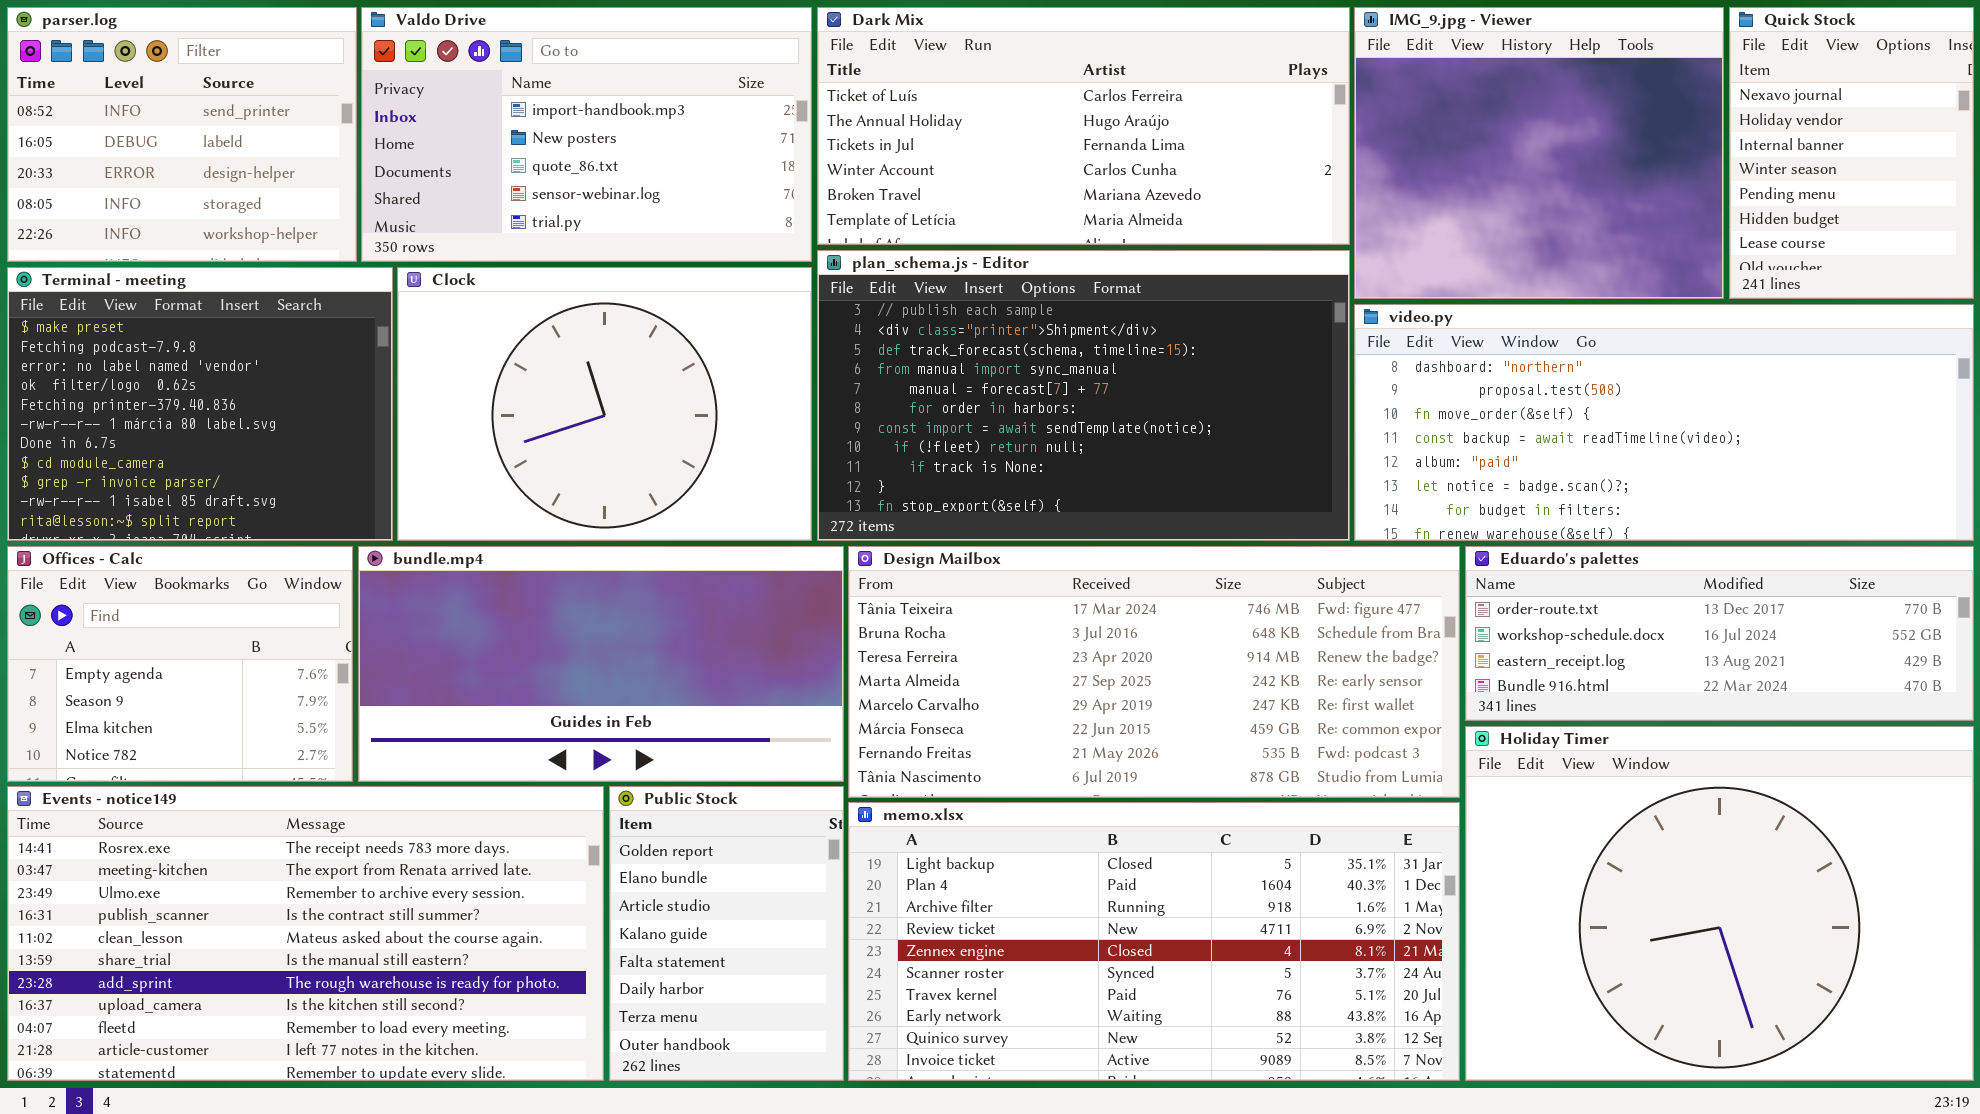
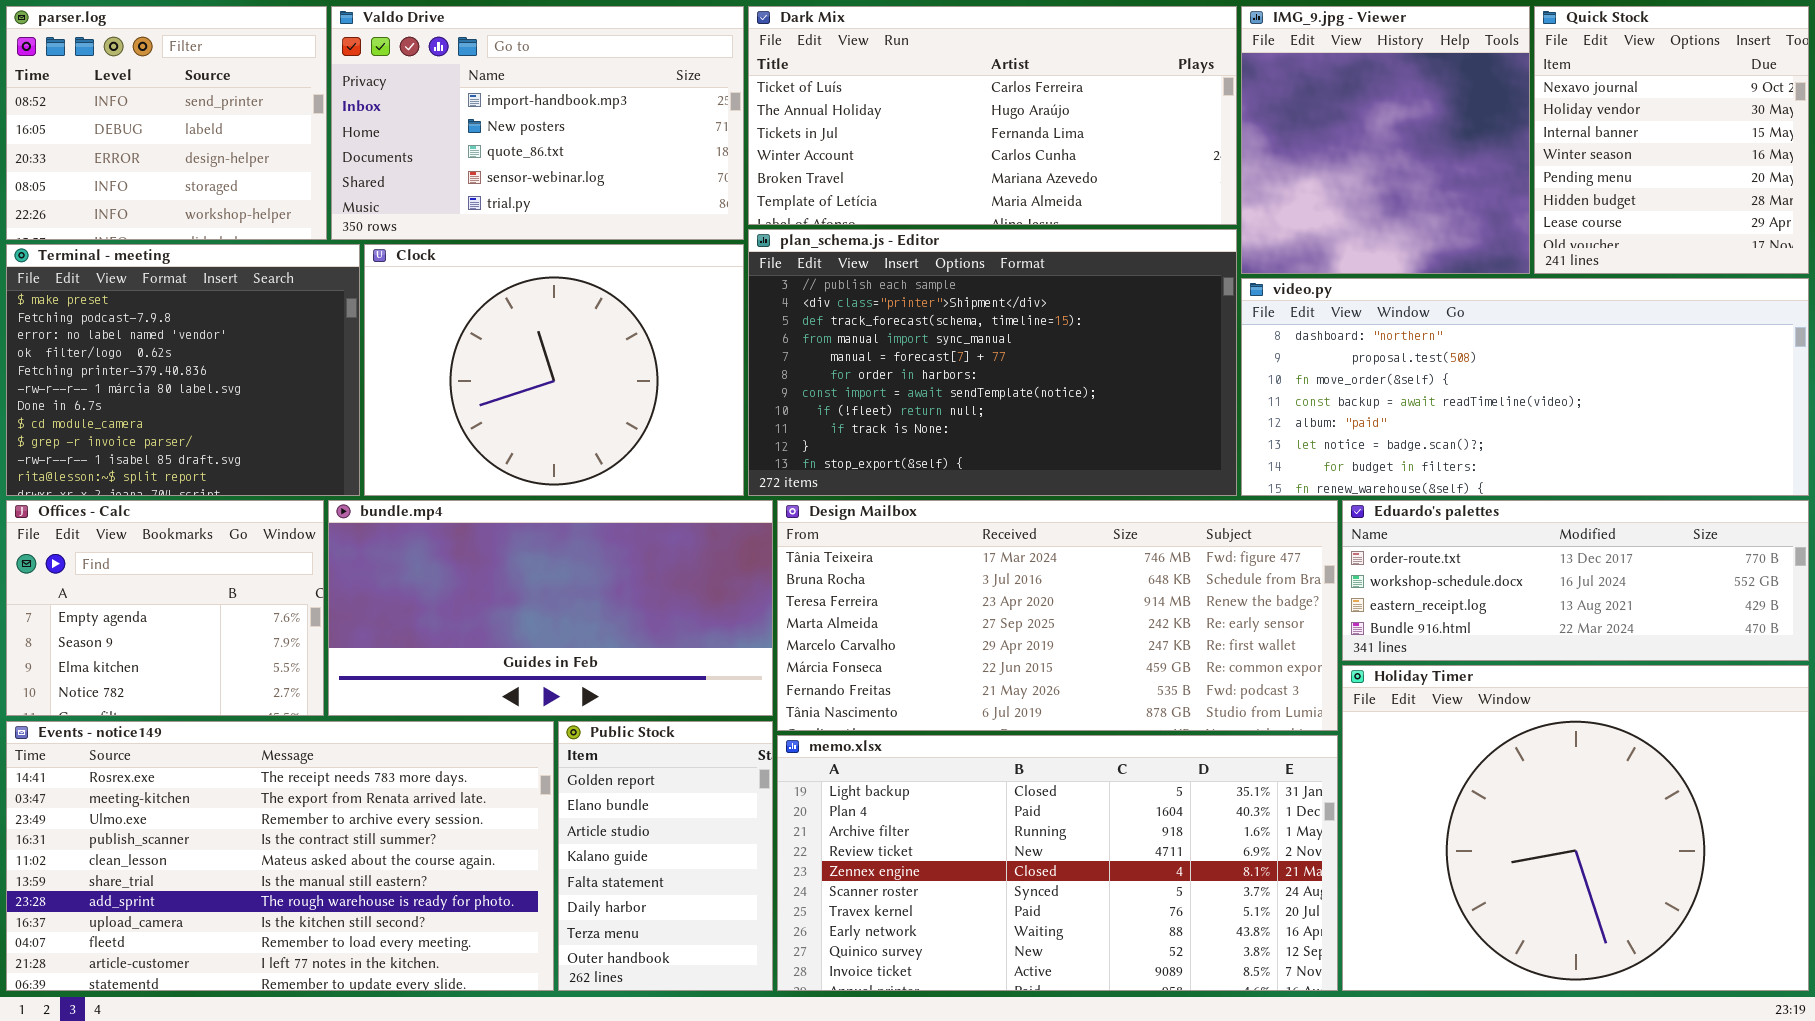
IMG_9.jpg - Viewer: [1354,7,1724,299] -> [1241,6,1530,274], resized
Quick Stock: [1729,7,1974,299] -> [1534,6,1809,274], resized

